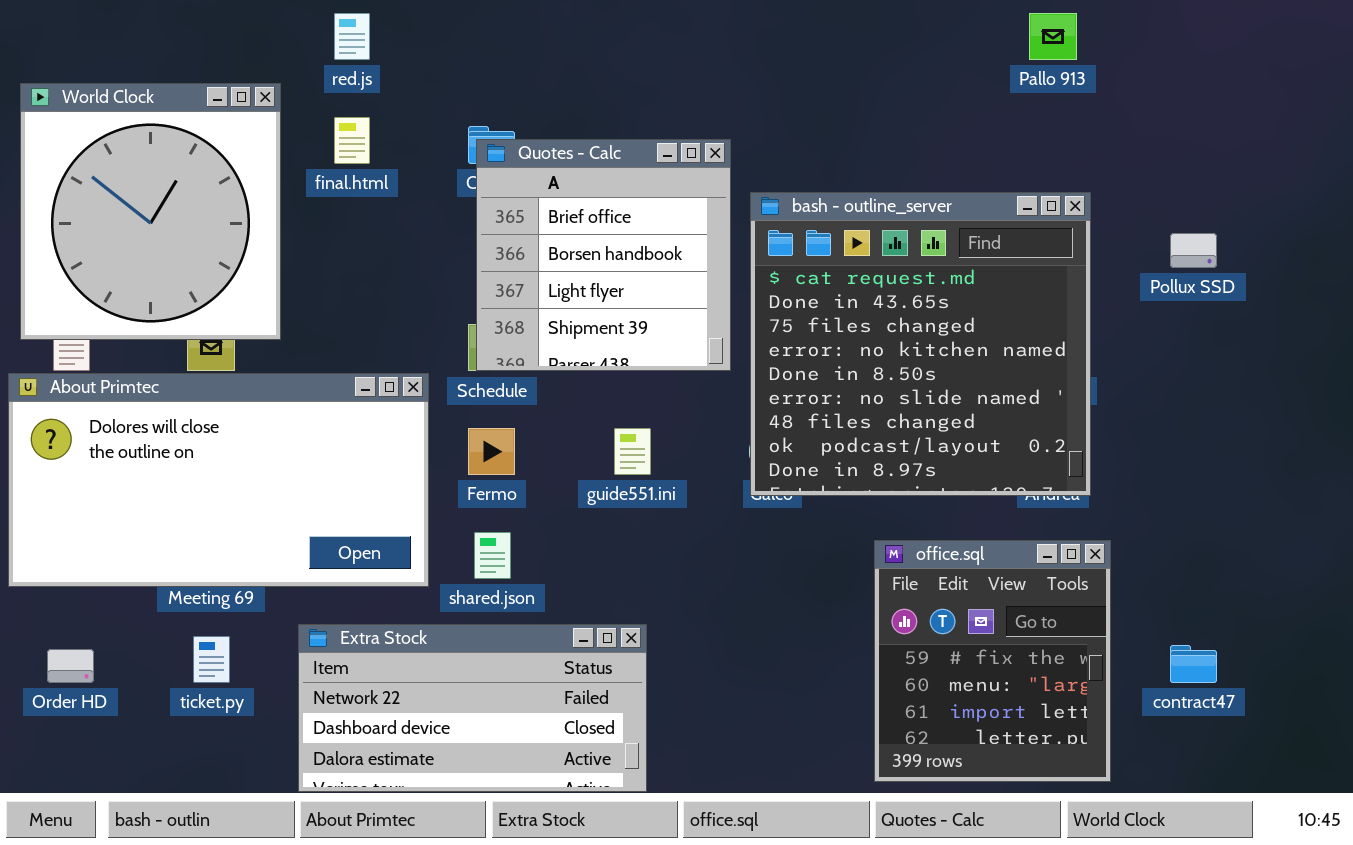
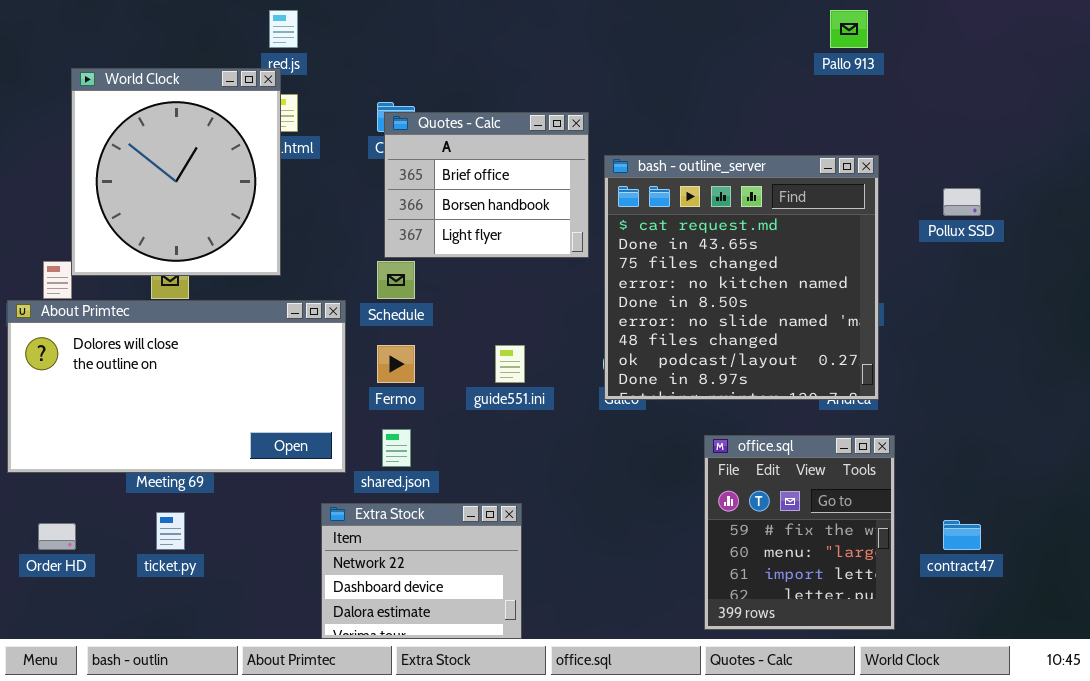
World Clock: [20,83,281,340] -> [71,68,281,276], moved
Quotes - Calc: [476,139,731,371] -> [384,112,589,258], resized
Extra Stock: [298,624,647,792] -> [321,503,522,639], resized

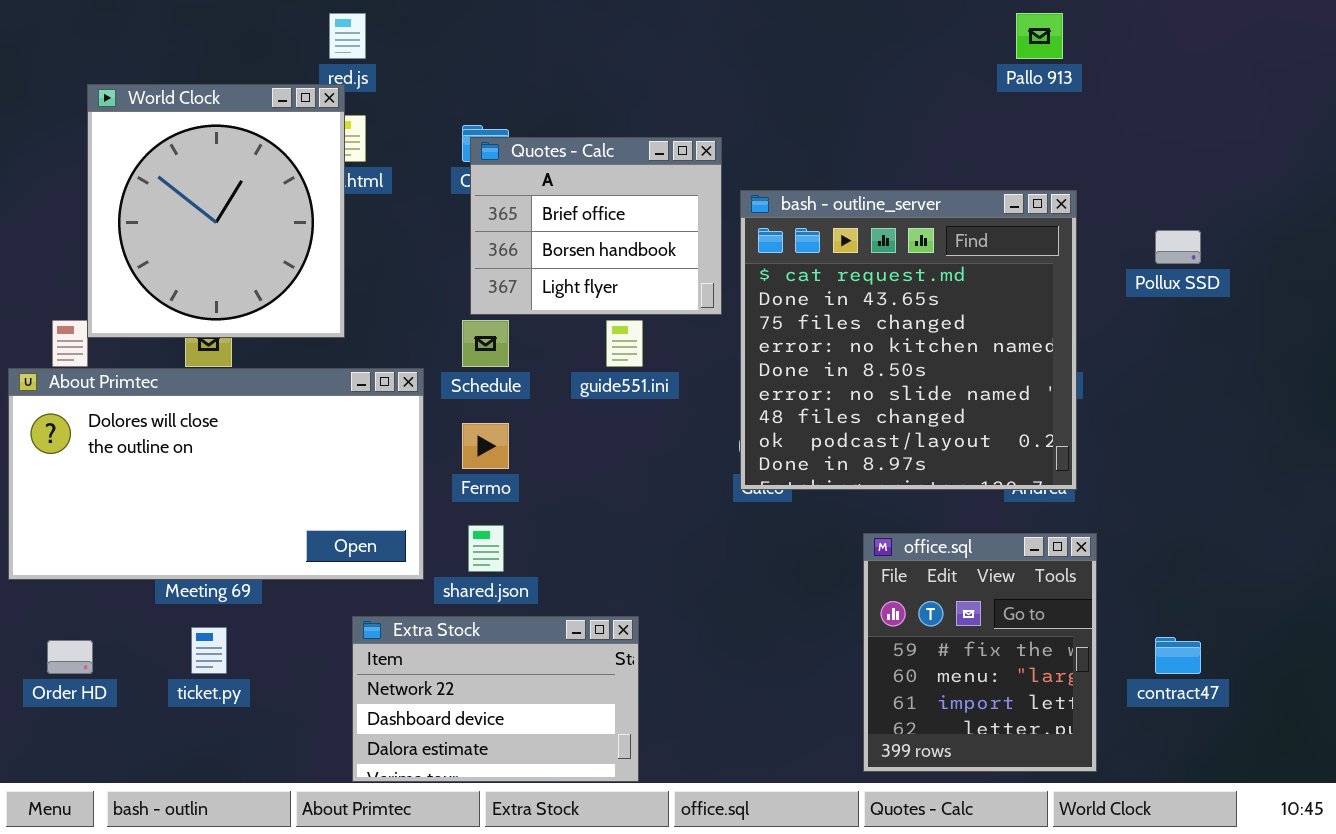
guide551.ini: [495,345,525,383] -> [606,320,643,367], moved
Extra Stock: [321,503,522,639] -> [352,616,639,782], resized

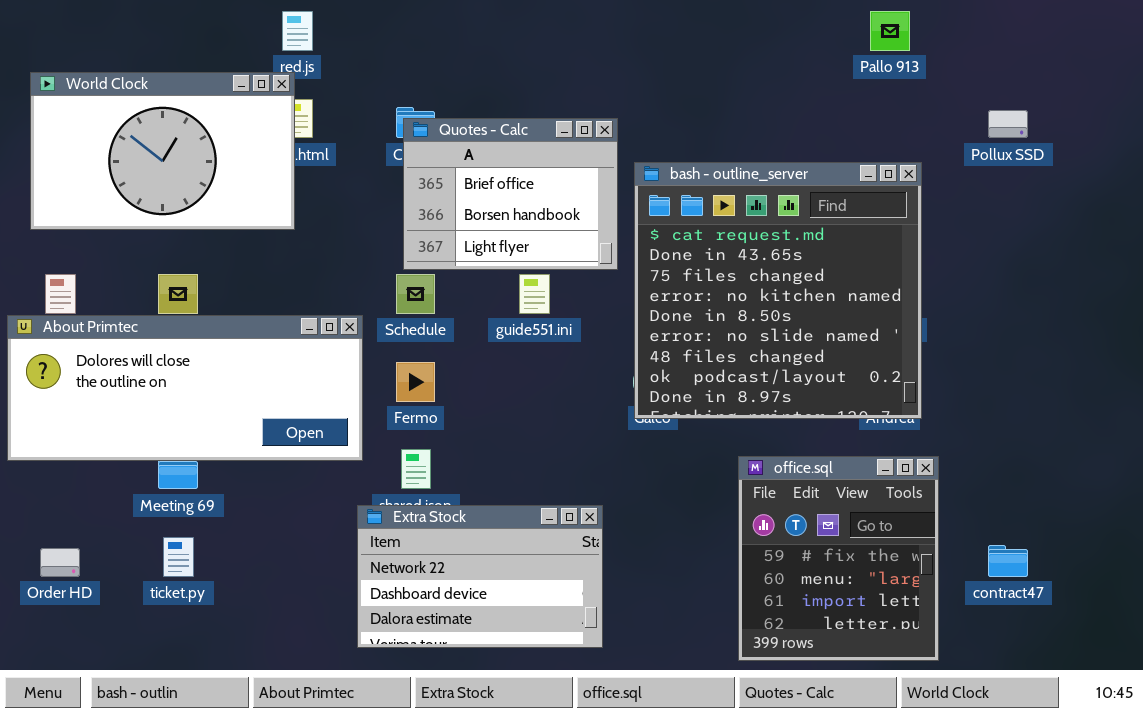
World Clock: [87,84,345,338] -> [30,72,295,230], resized
Pollux SSD: [1155,230,1201,264] -> [988,110,1028,138], moved
About Primtec: [8,368,424,580] -> [7,315,363,461], resized
Extra Stock: [352,616,639,782] -> [357,505,603,648], moved

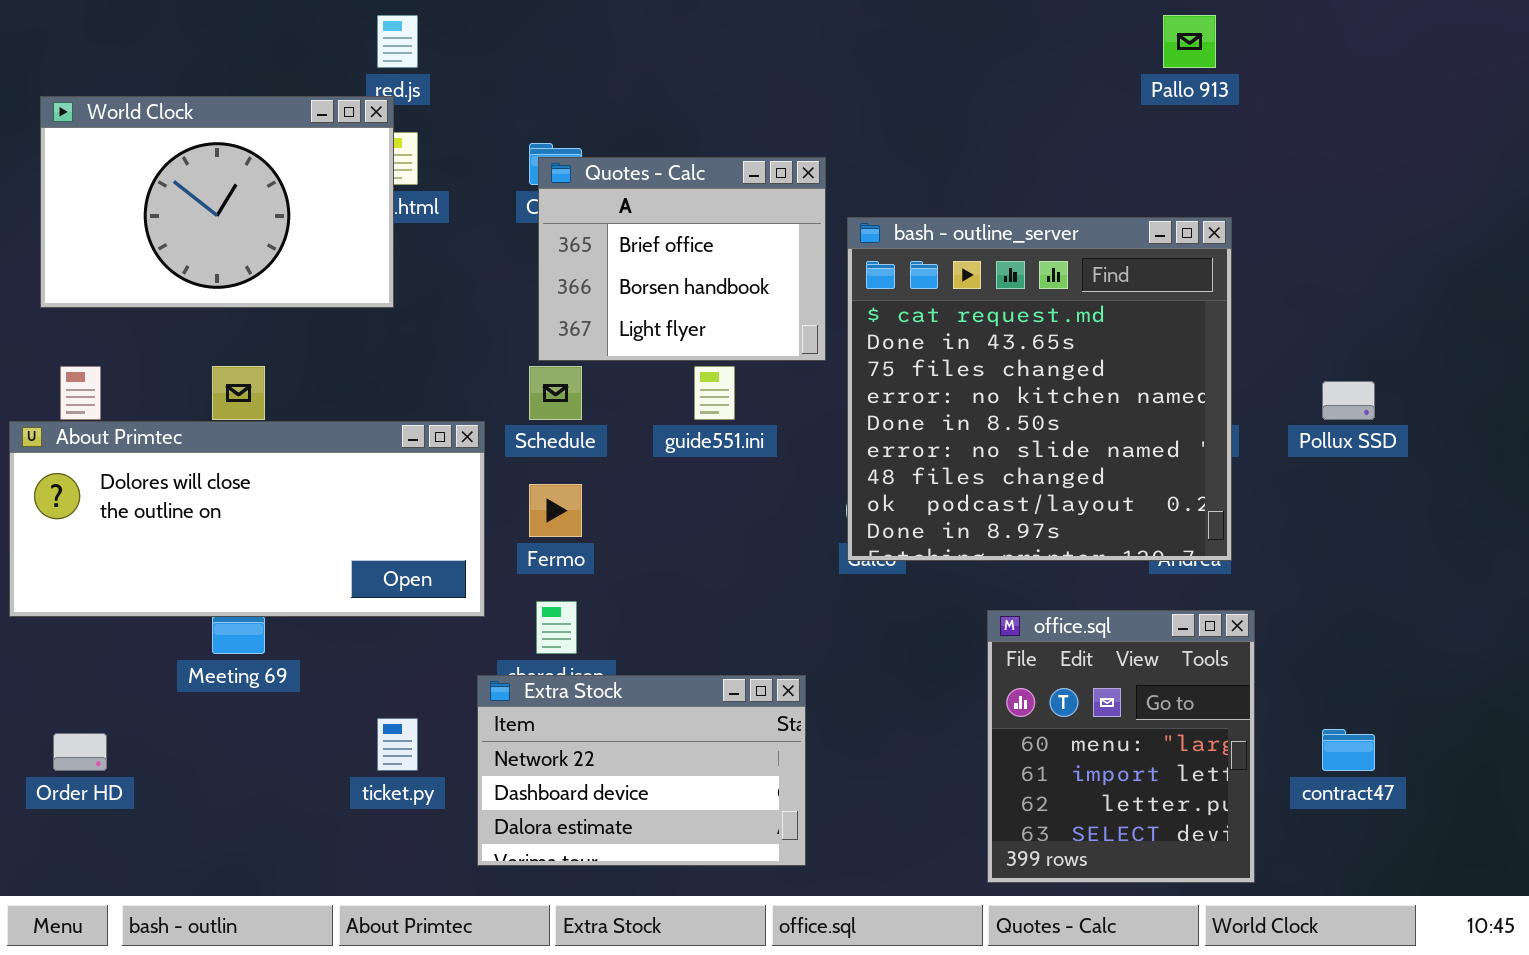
Pollux SSD: [988,110,1028,138] -> [1322,381,1375,420], moved
office.sql: [738,456,939,661] -> [987,610,1255,883], scrolled down 1 row
ticket.py: [163,537,194,577] -> [377,718,418,771], moved

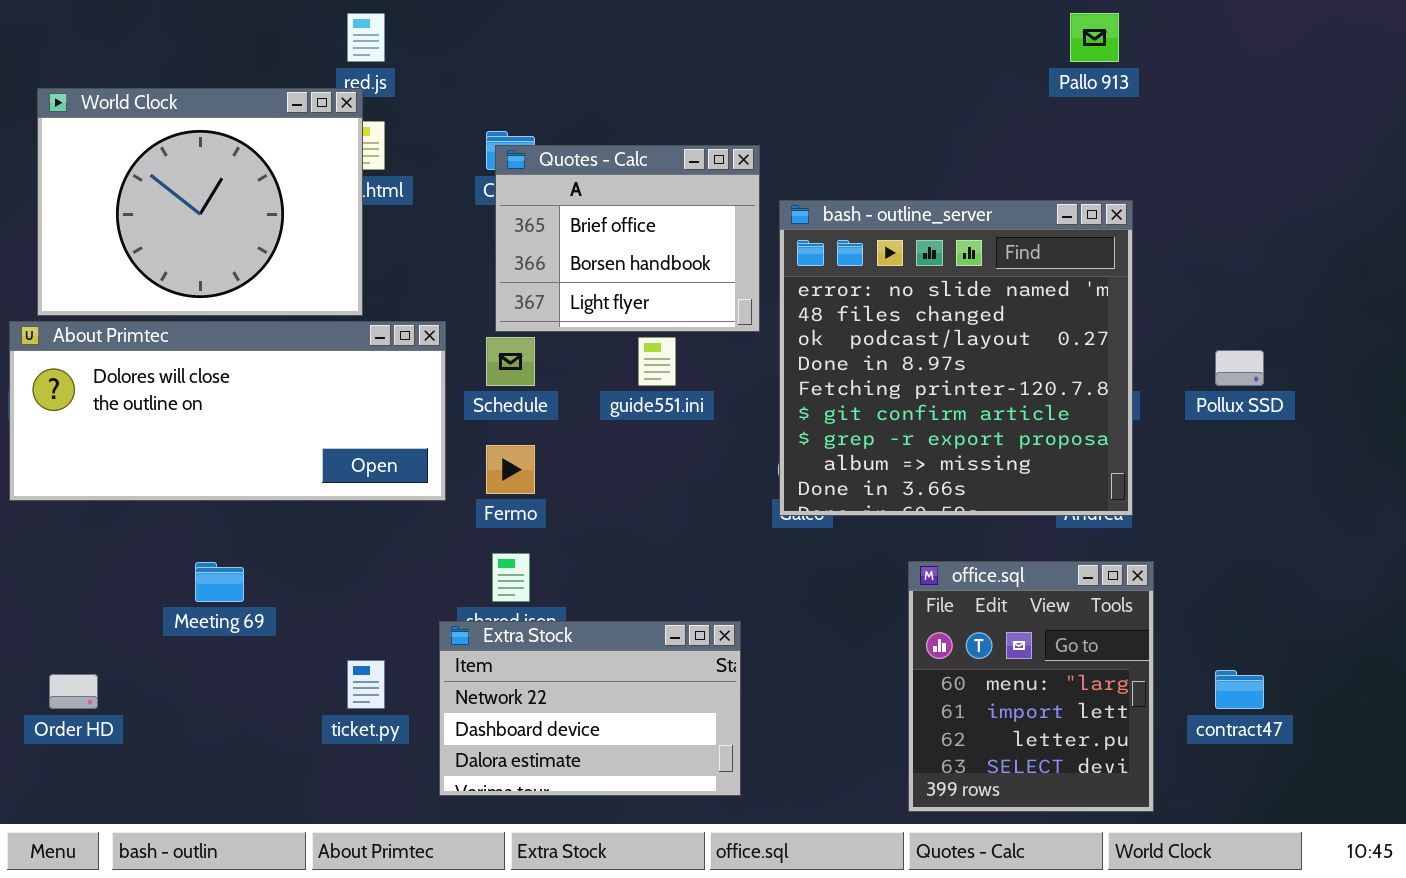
World Clock: [40,96,394,308] -> [37,88,363,316], resized
bash - outline_server: [847,217,1232,561] -> [779,200,1133,516], scrolled down 5 rows
About Primtec: [9,421,485,617] -> [9,321,446,501], moved

